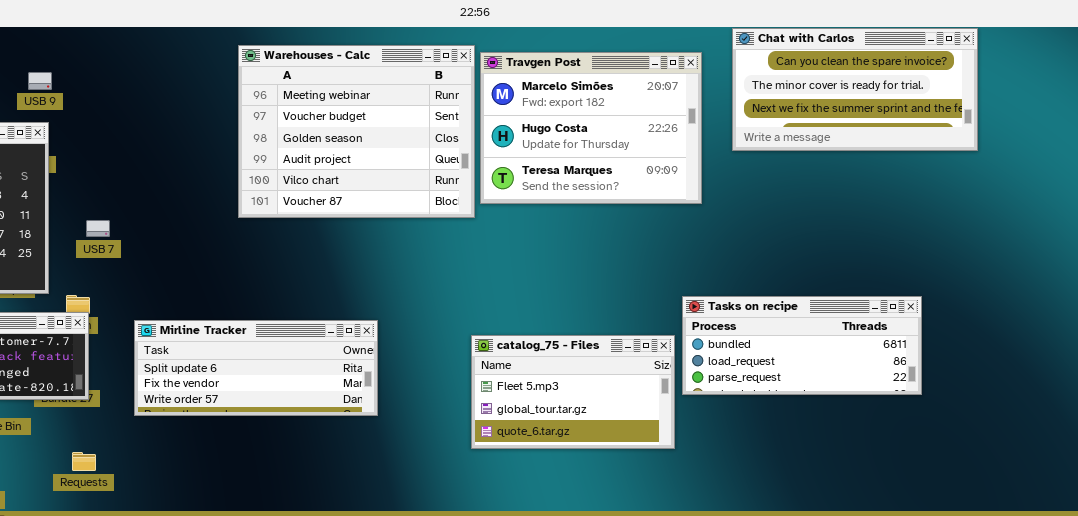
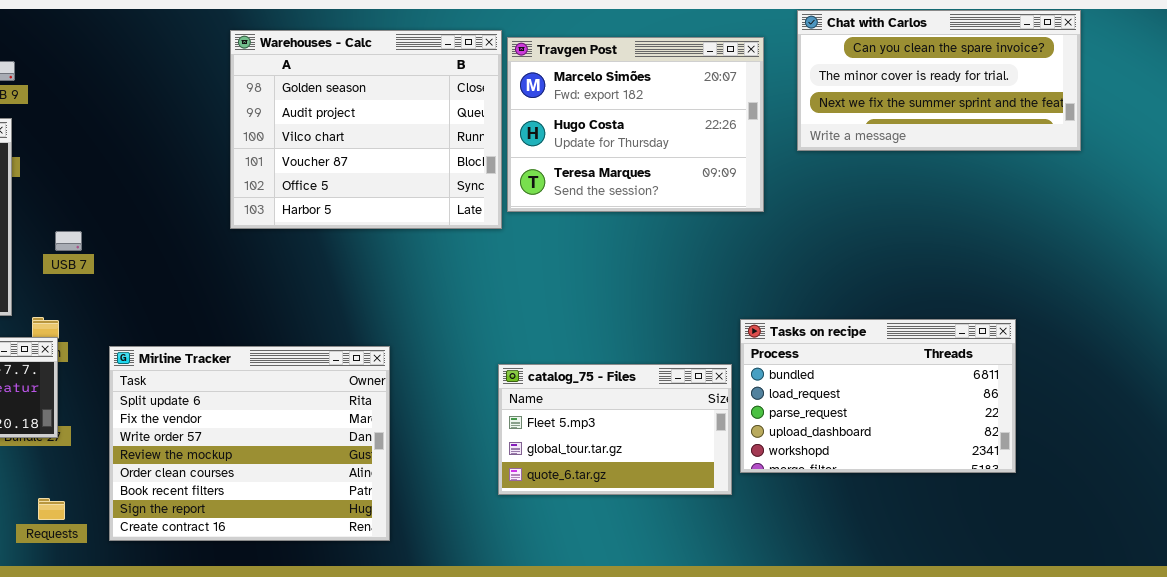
Warehouses - Calc: [238,45,475,218] -> [230,30,502,229], scrolled down 2 rows
Tasks on recipe: [682,296,922,395] -> [740,319,1016,473], resized
Mirline Tracker: [134,320,378,416] -> [109,346,390,541], resized

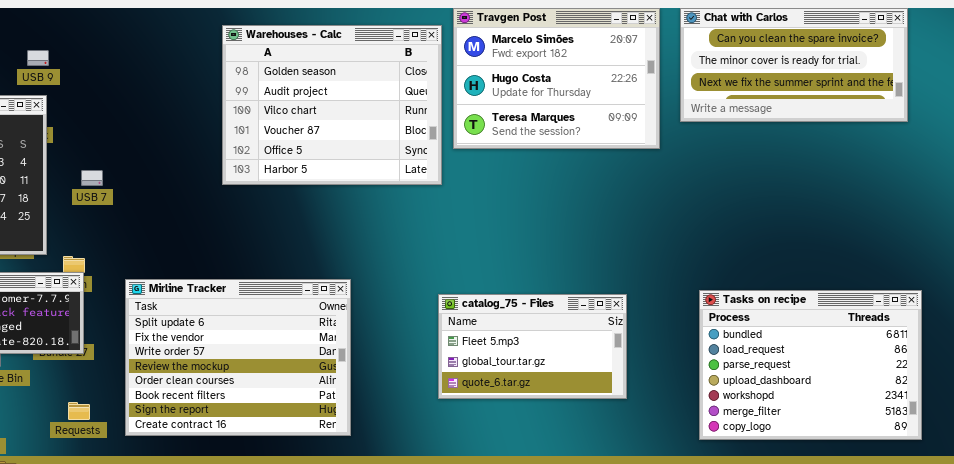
Travgen Post: [507,37,764,212] -> [453,8,660,149], moved
USB 7: [55,231,82,251] -> [81,170,103,186], moved
Tasks on recipe: [740,319,1016,473] -> [699,290,922,440], moved, resized

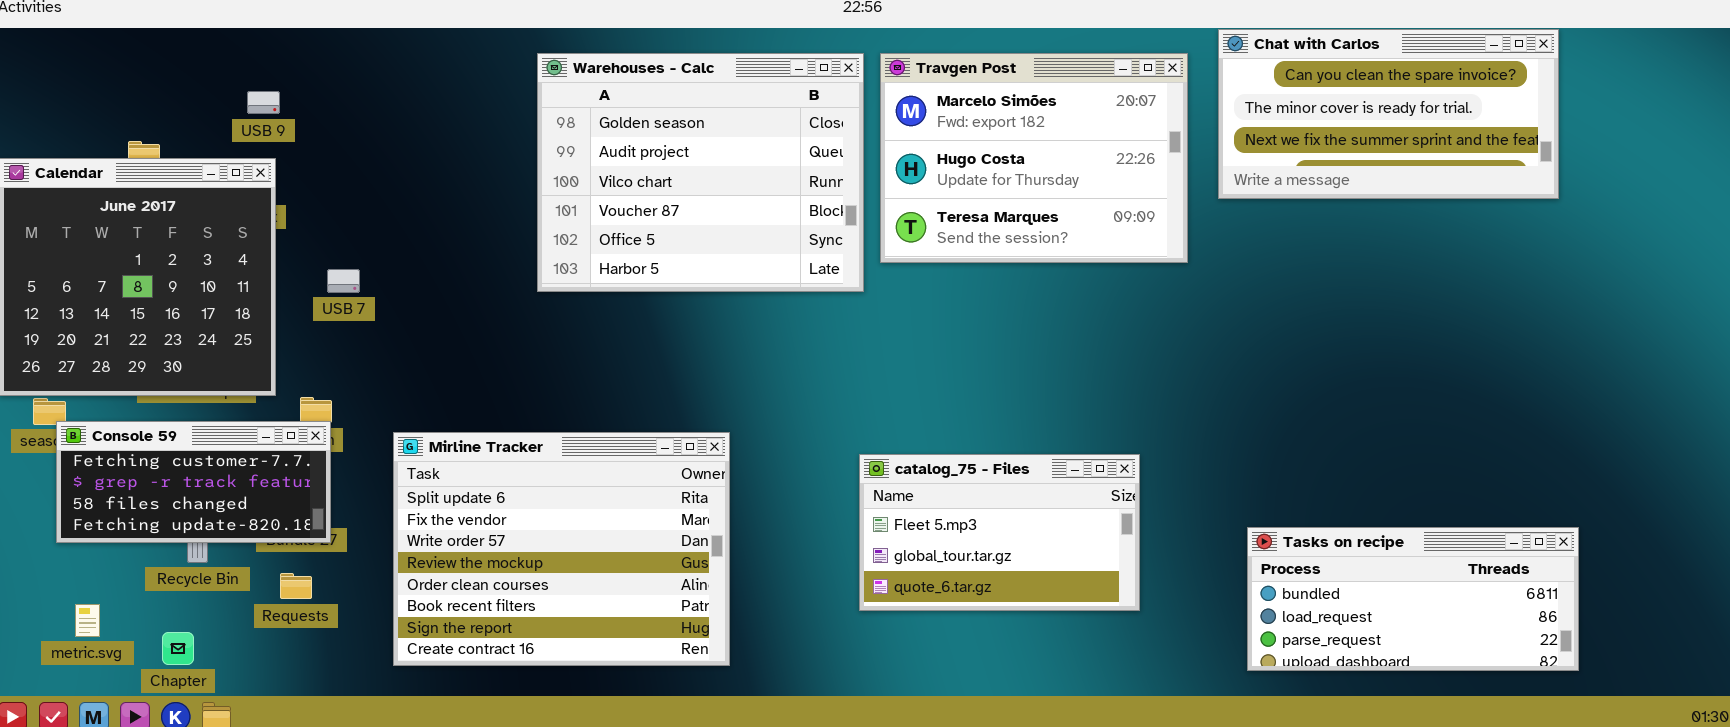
Travgen Post: [453,8,660,149] -> [880,53,1188,263], moved
Tasks on recipe: [699,290,922,440] -> [1247,527,1579,671], resized
Requests: [68,402,90,420] -> [280,573,312,599], moved

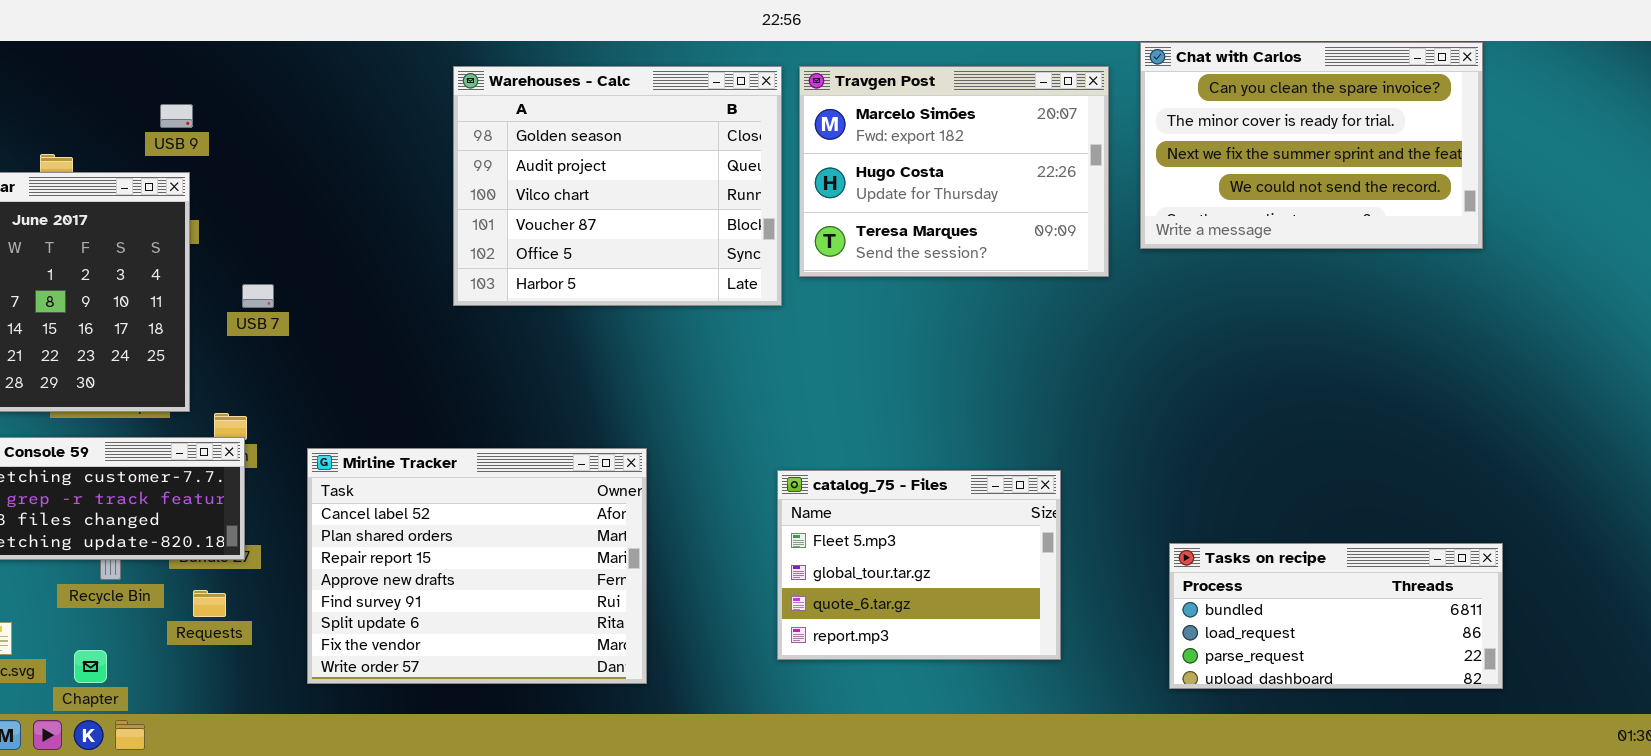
Chat with Carlos: [1218,29,1559,199] -> [1140,42,1483,249], resized
Mirline Tracker: [393,432,730,666] -> [307,448,647,684], scrolled up 5 rows
catalog_75 - Files: [859,454,1140,611] -> [777,470,1061,660], resized

